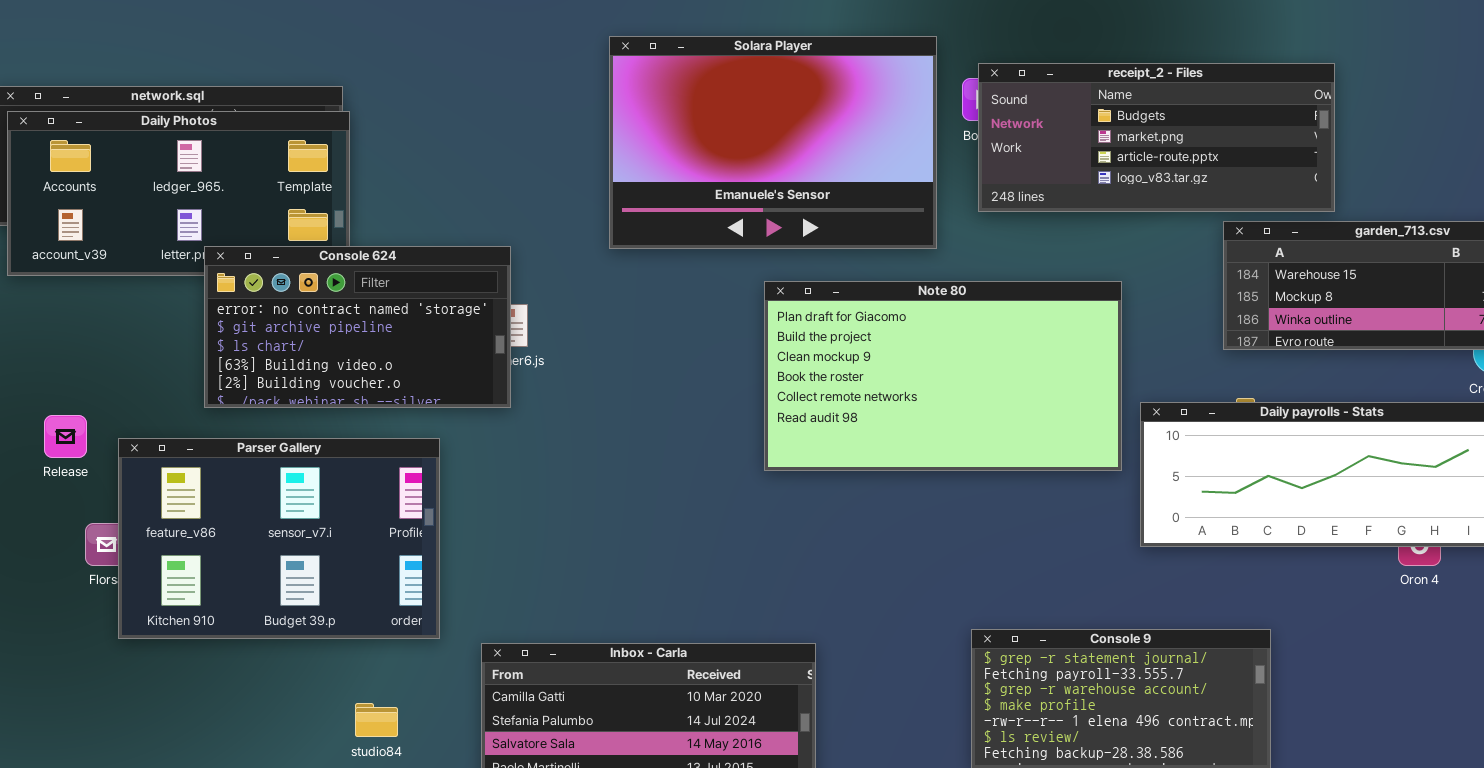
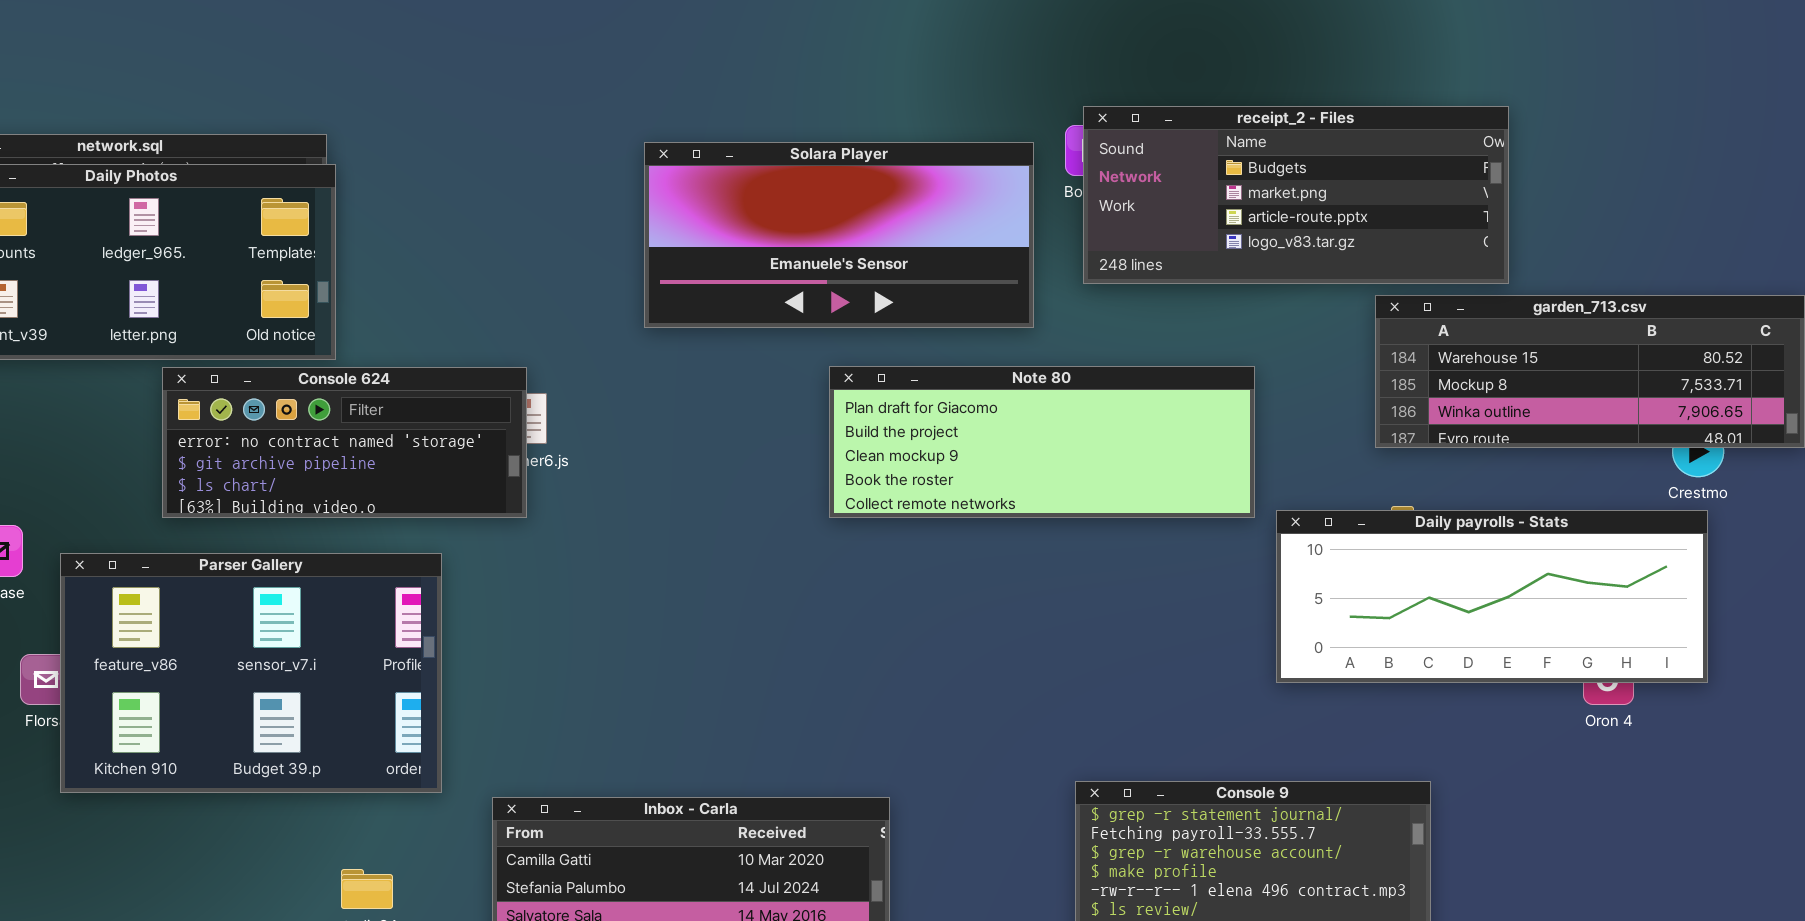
Solara Player: [609,36,937,249] -> [644,142,1034,328], resized
Console 624: [204,246,511,408] -> [162,367,527,518], resized
Note 80: [764,281,1122,471] -> [829,366,1255,518], resized

